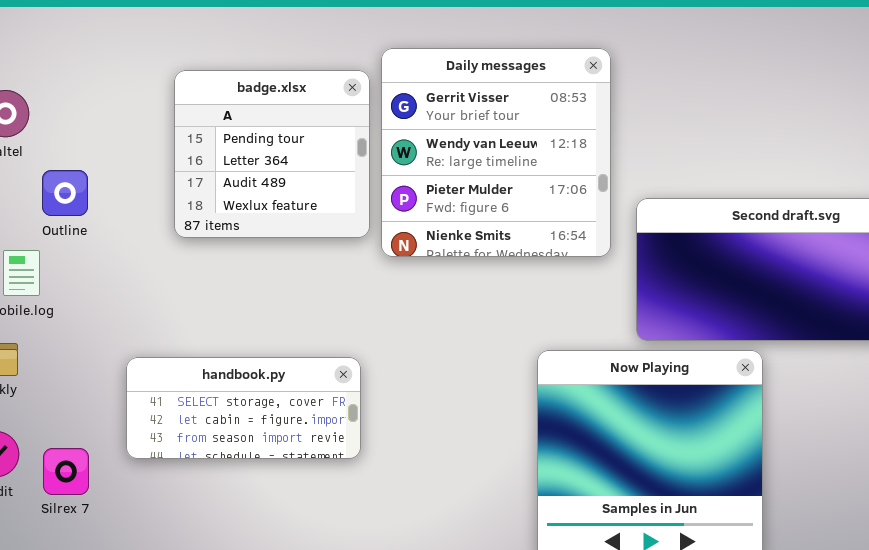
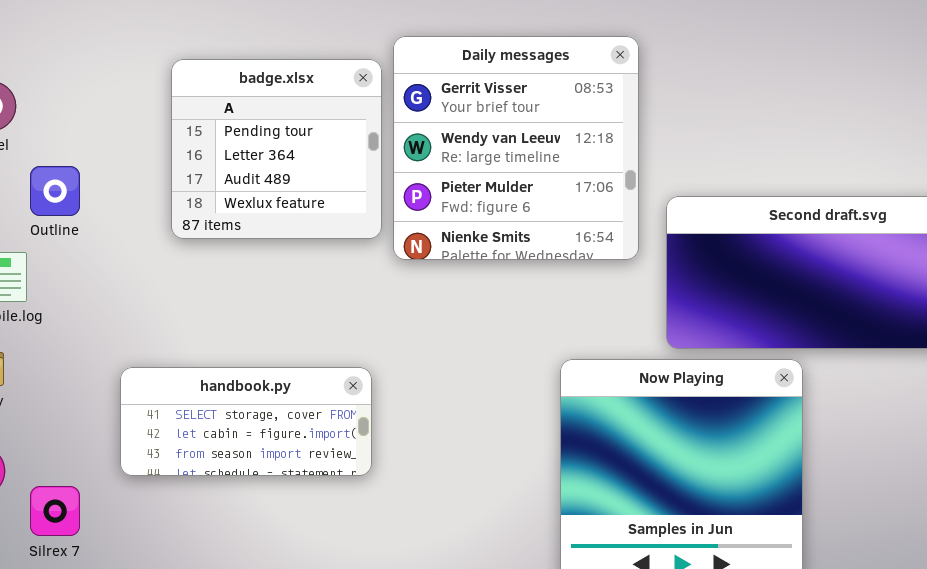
Silrex 7: [43,448,89,495] -> [30,486,80,536], moved

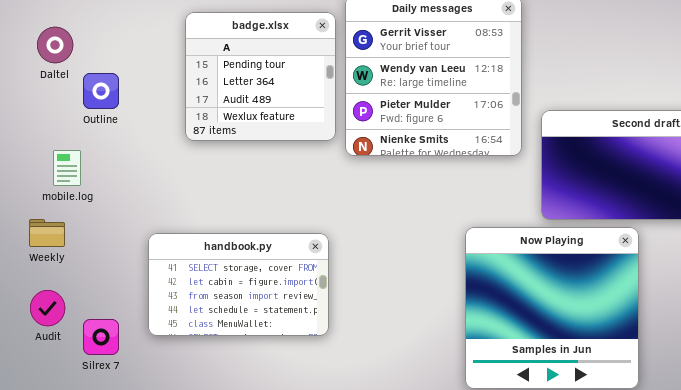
Outline: [30,166,80,216] -> [83,73,119,109], moved
handbook.py: [120,367,372,476] -> [148,233,329,336], resized

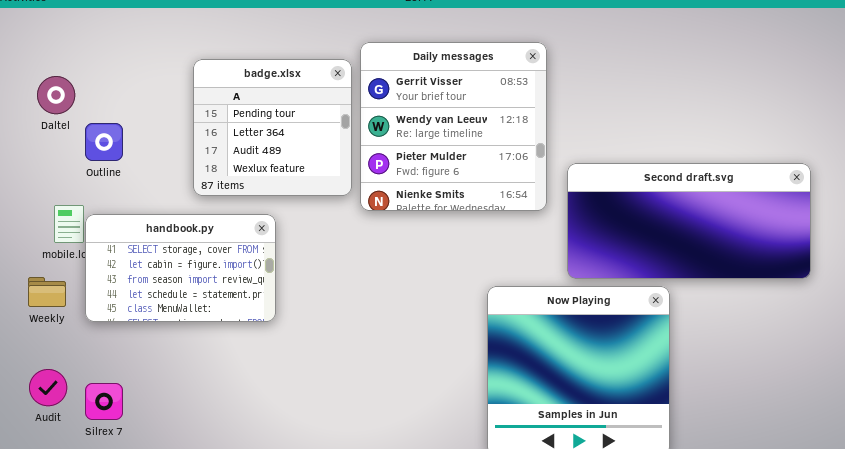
handbook.py: [148,233,329,336] -> [85,214,276,322], moved
Audit: [30,290,65,326] -> [29,369,67,406], moved

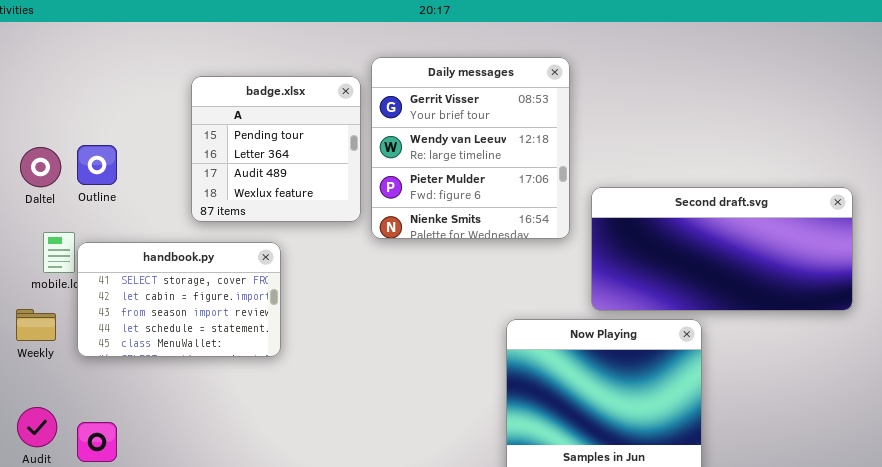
Daltel: [37,76,75,114] -> [20,147,61,187], moved

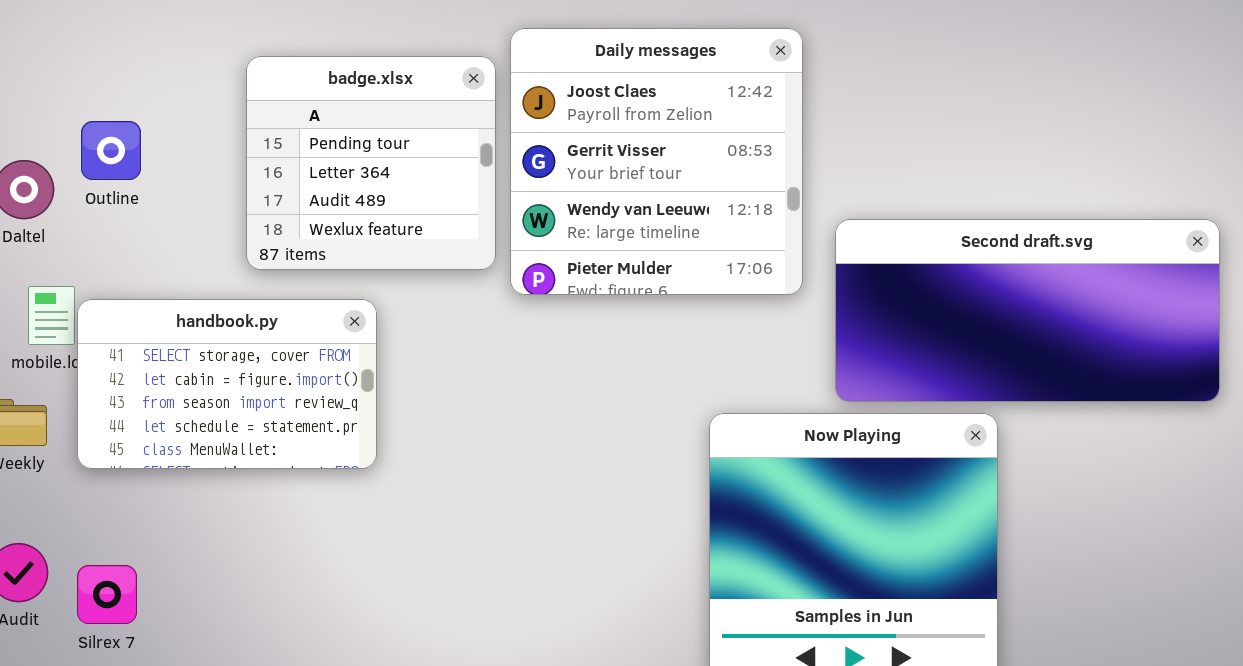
Daily messages: [371,57,570,239] -> [510,28,803,295], scrolled up 1 row
Outline: [77,145,117,185] -> [81,121,141,180], moved

